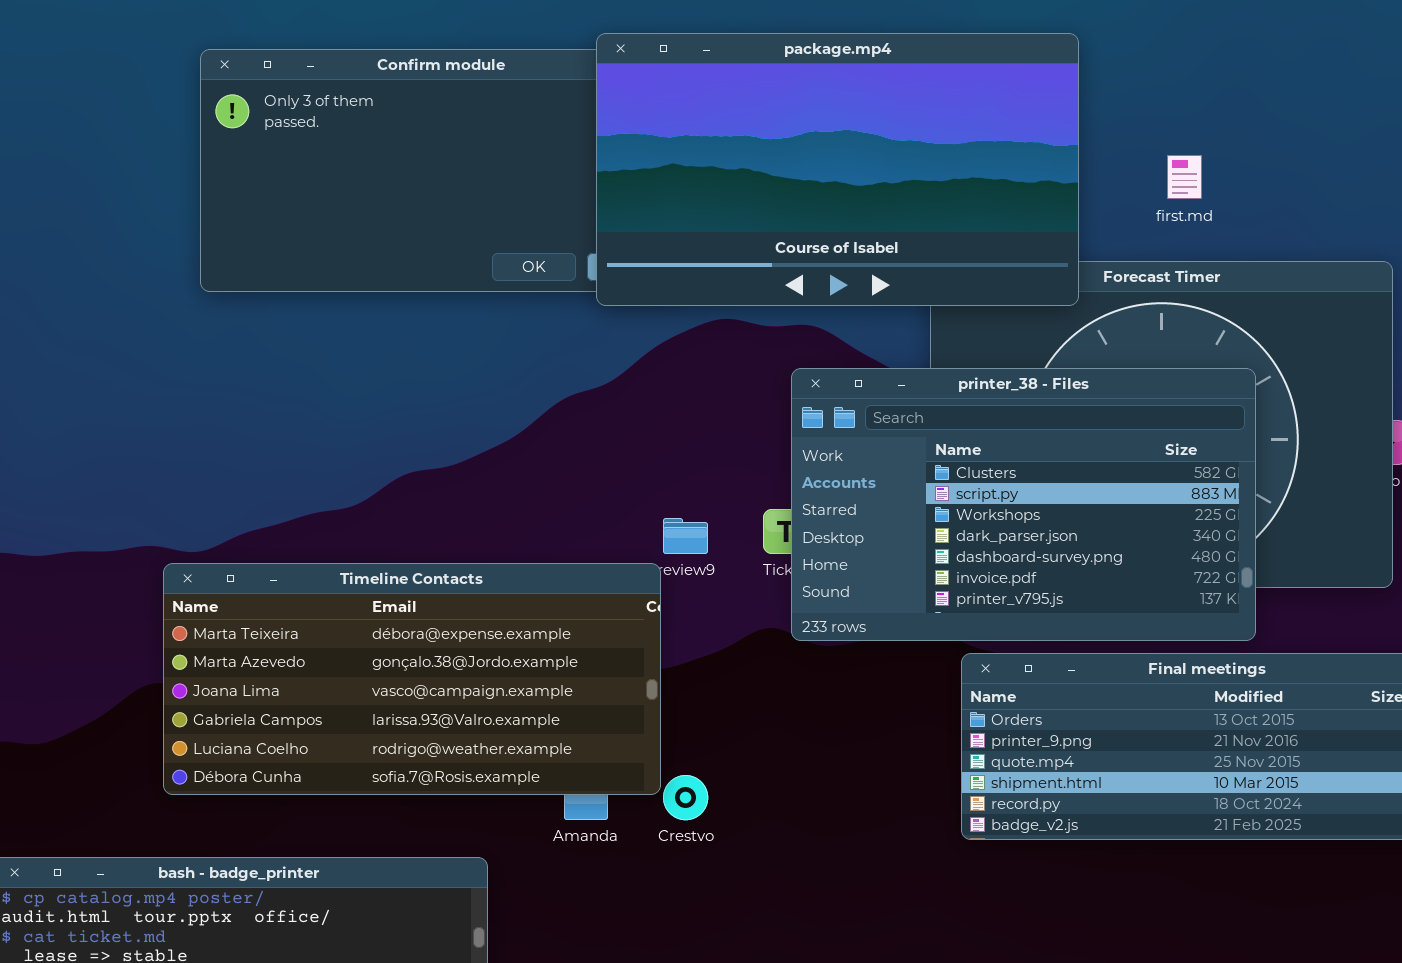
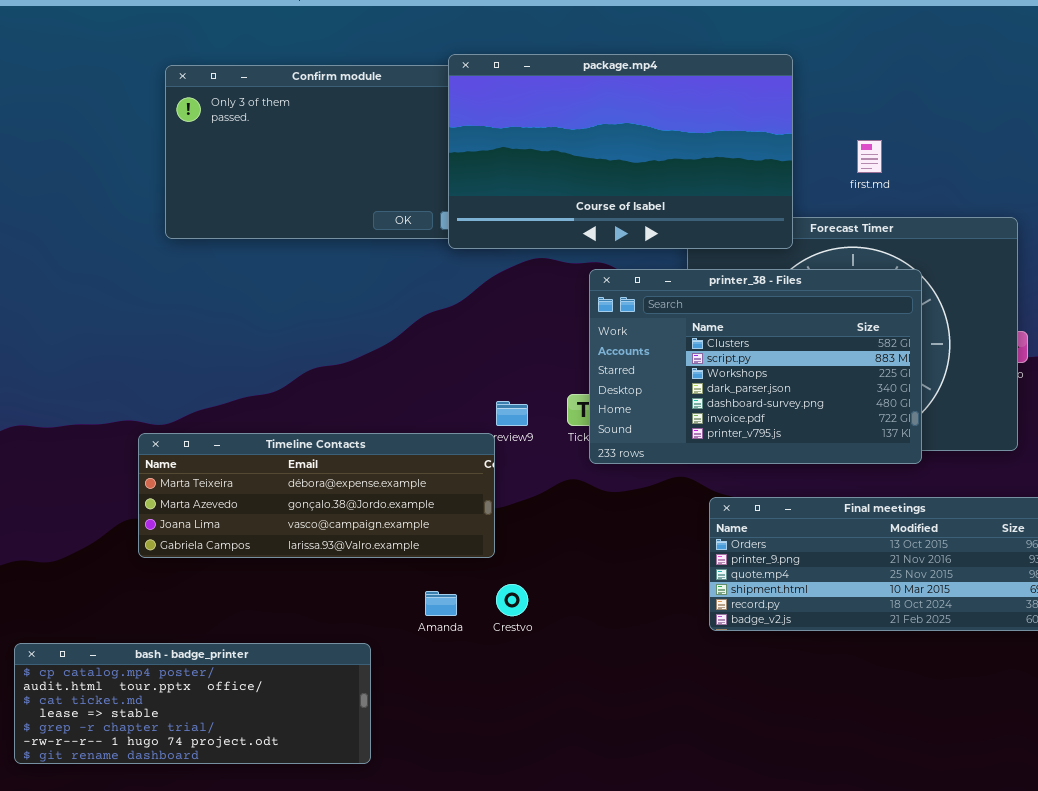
printer_38 - Files: [791,368,1256,641] -> [589,269,922,464], moved
Timeline Contacts: [163,563,661,795] -> [138,433,495,558], resized

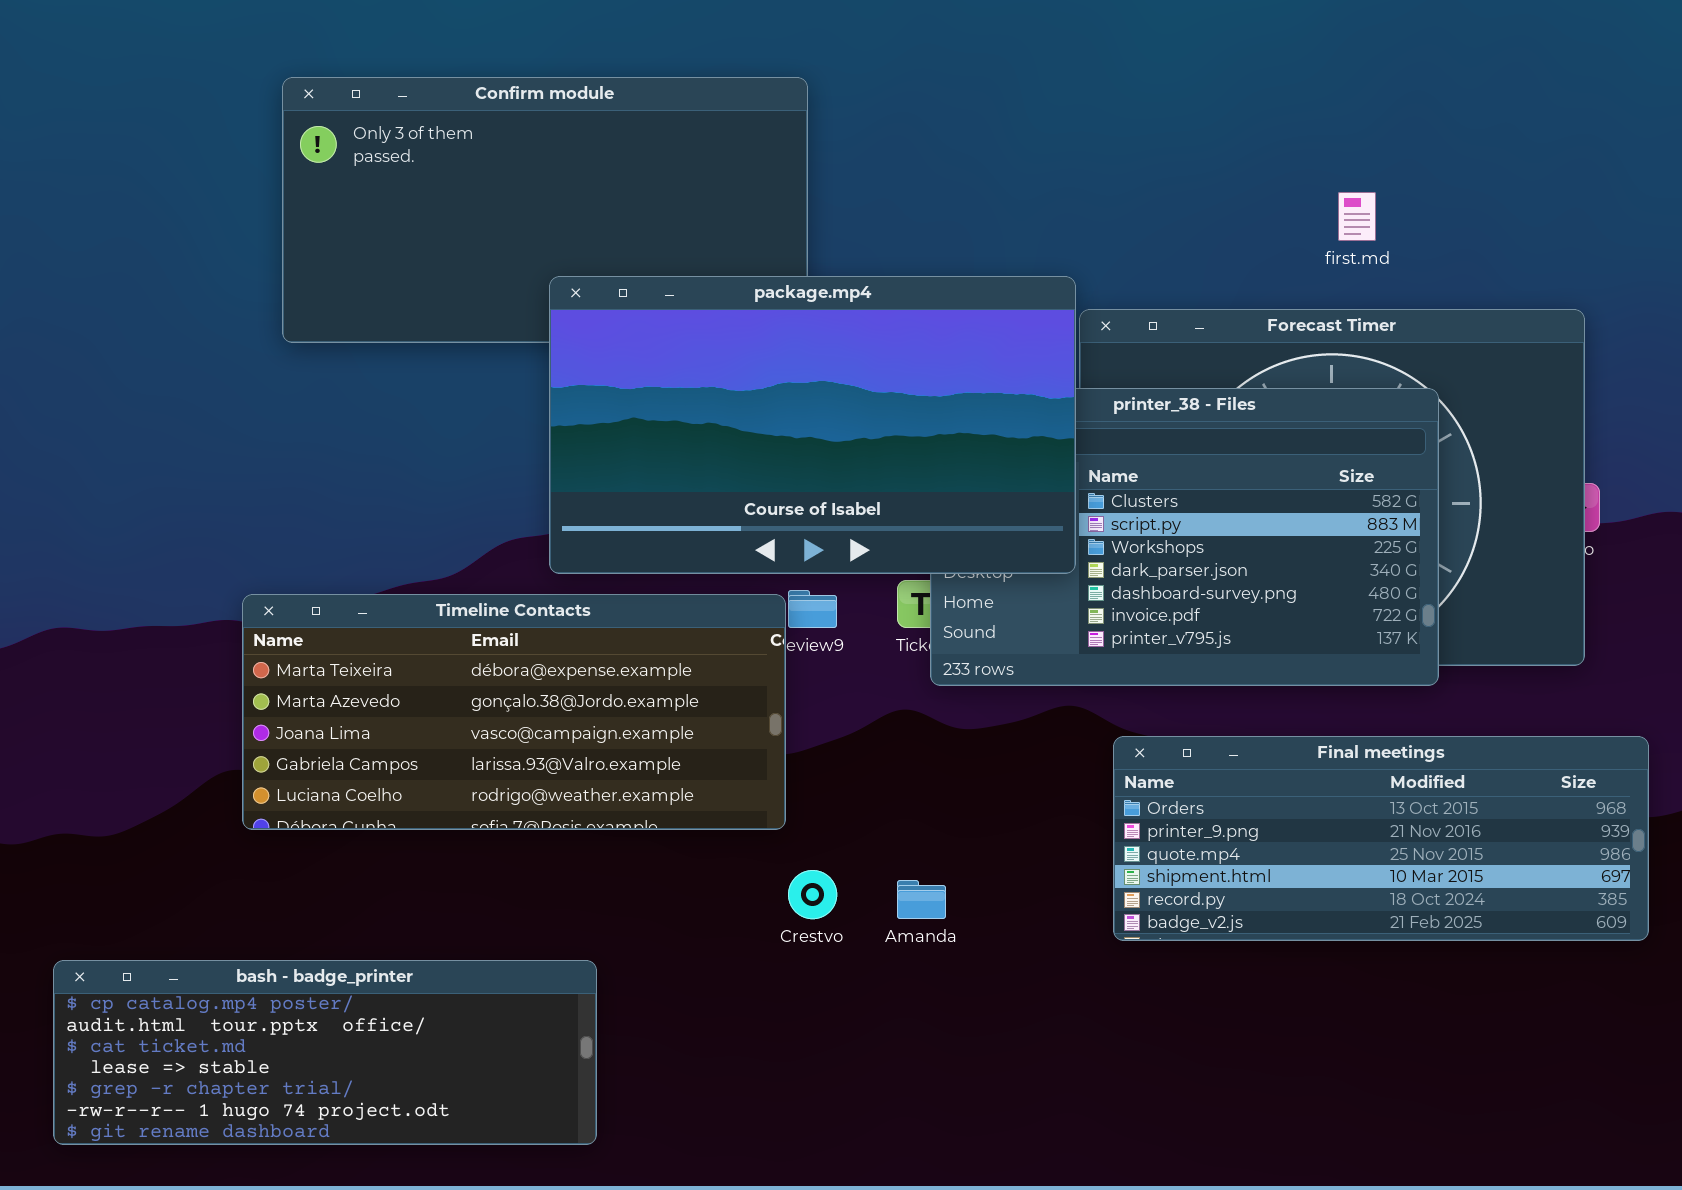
package.mp4: [448,54,793,249] -> [549,276,1076,574], moved
Timeline Contacts: [138,433,495,558] -> [242,594,786,830], resized
Amanda: [425,591,457,616] -> [897,880,946,919], moved

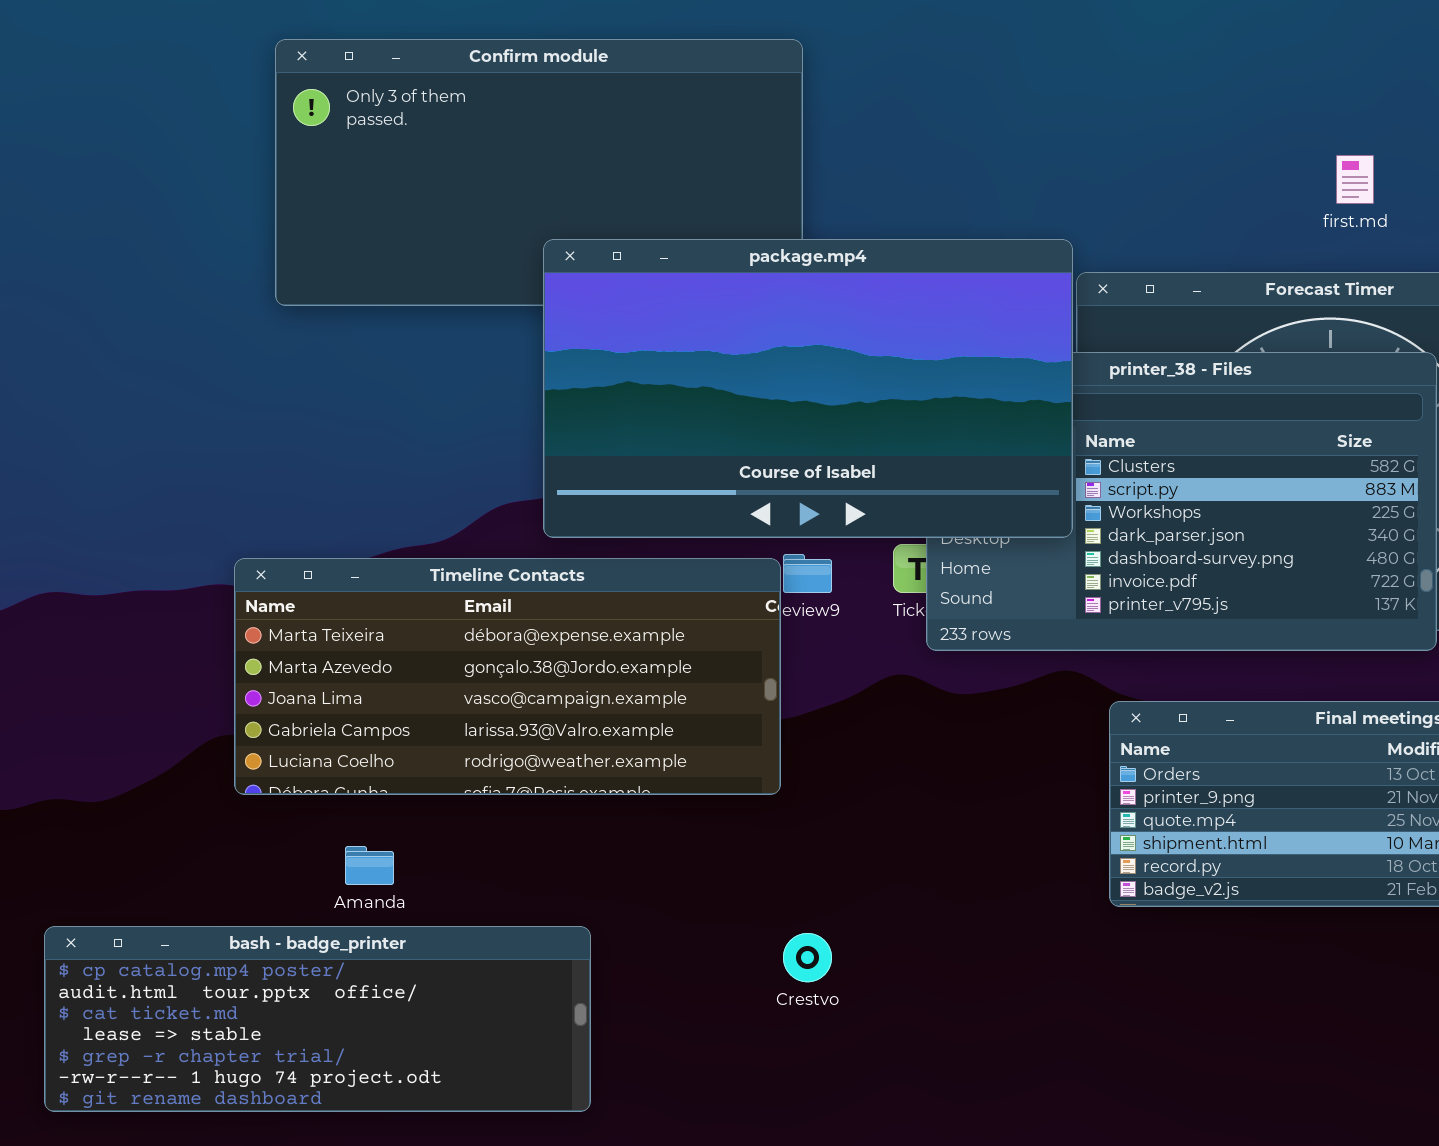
Crestvo: [788,870,837,919] -> [783,933,832,982], moved
Amanda: [897,880,946,919] -> [345,846,394,885], moved

